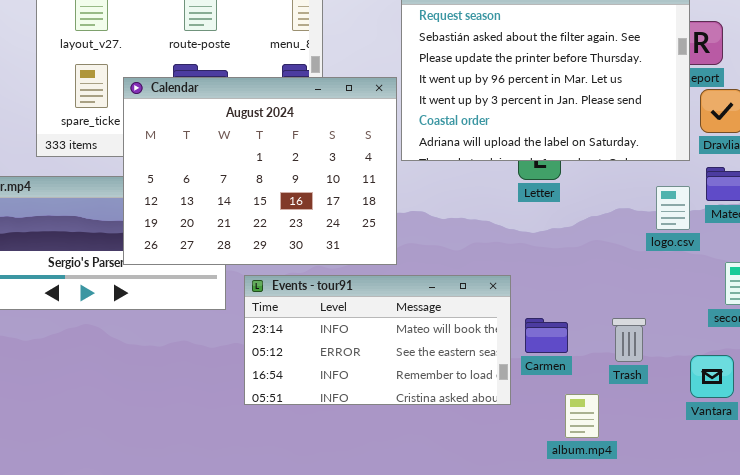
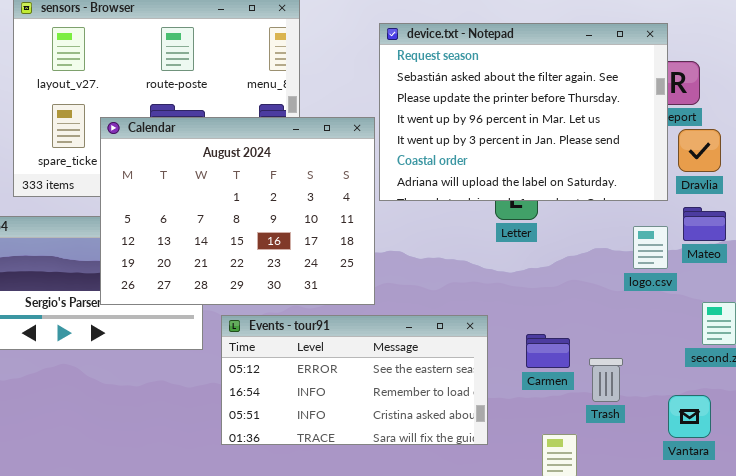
Events - tour91: [244,275,511,405] -> [221,315,488,445], scrolled down 1 row
Carmen: [525,318,568,353] -> [526,334,570,368], moved

